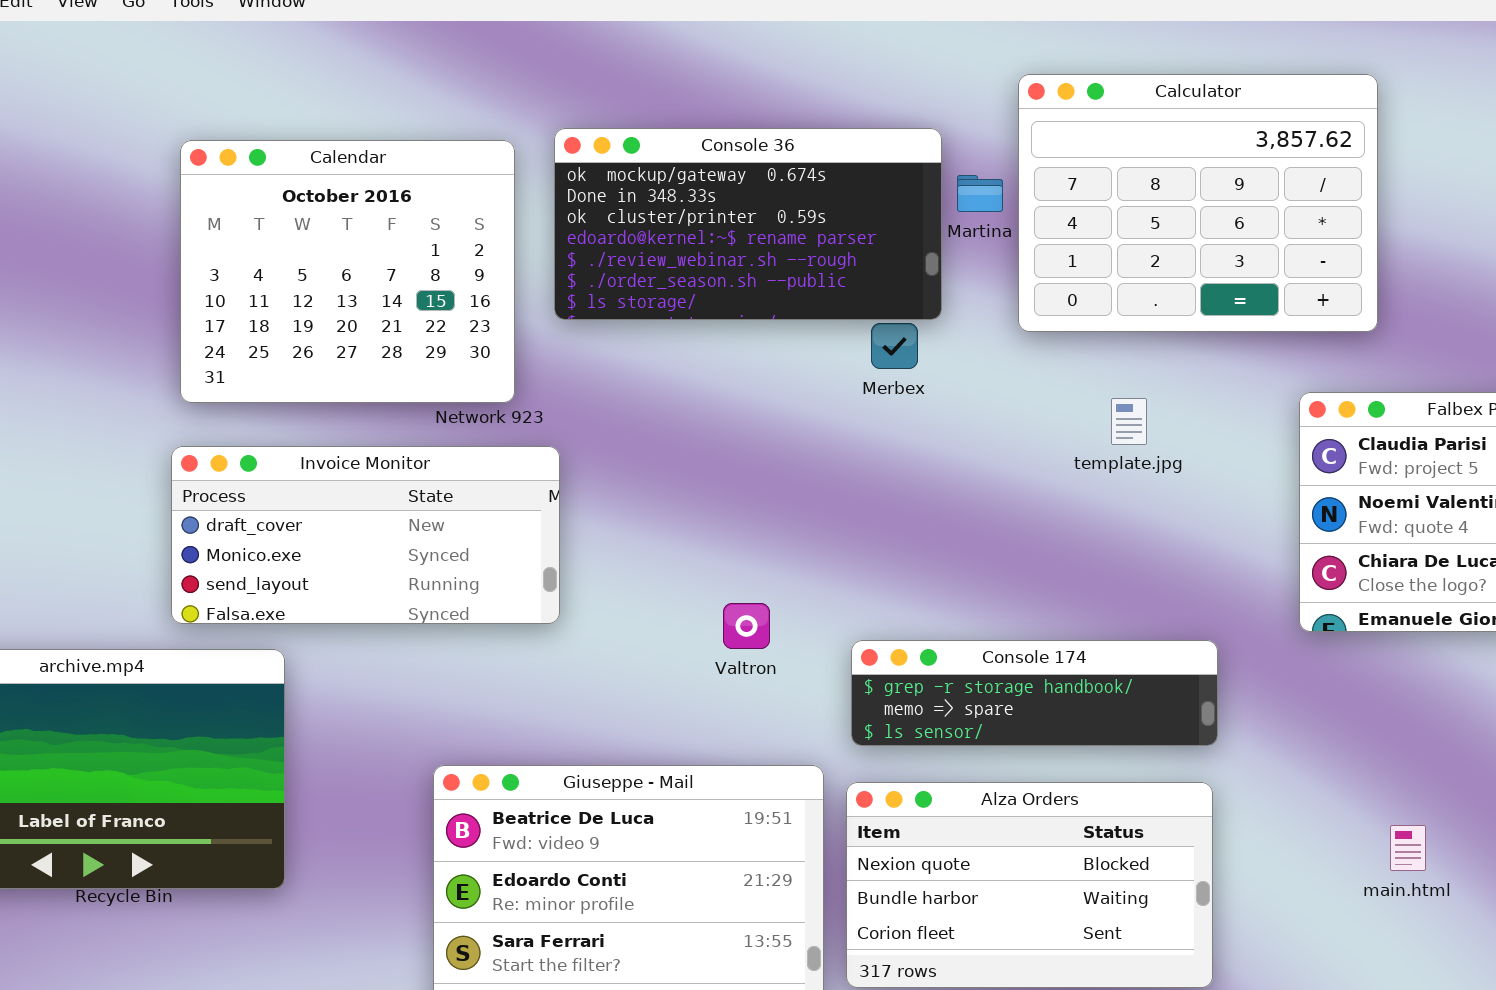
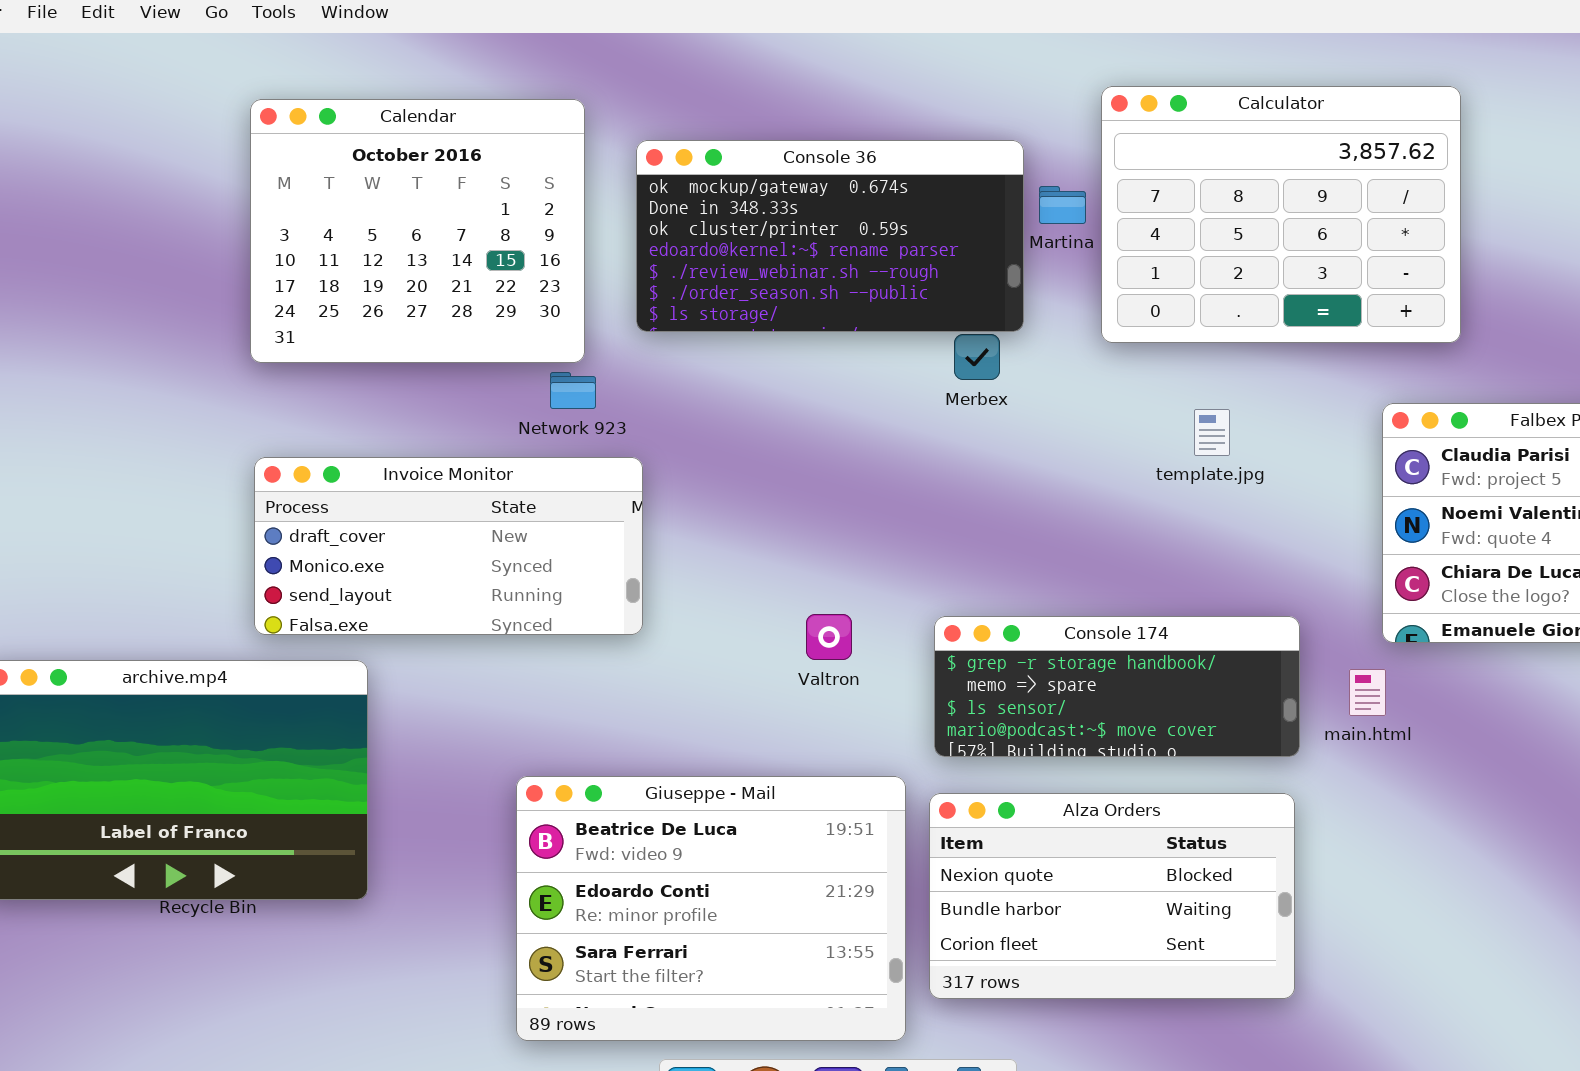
Calendar: [180,140,515,403] -> [250,99,585,363], moved
Console 174: [851,640,1218,746] -> [934,616,1300,757], resized
main.html: [1390,825,1426,871] -> [1349,669,1386,716], moved

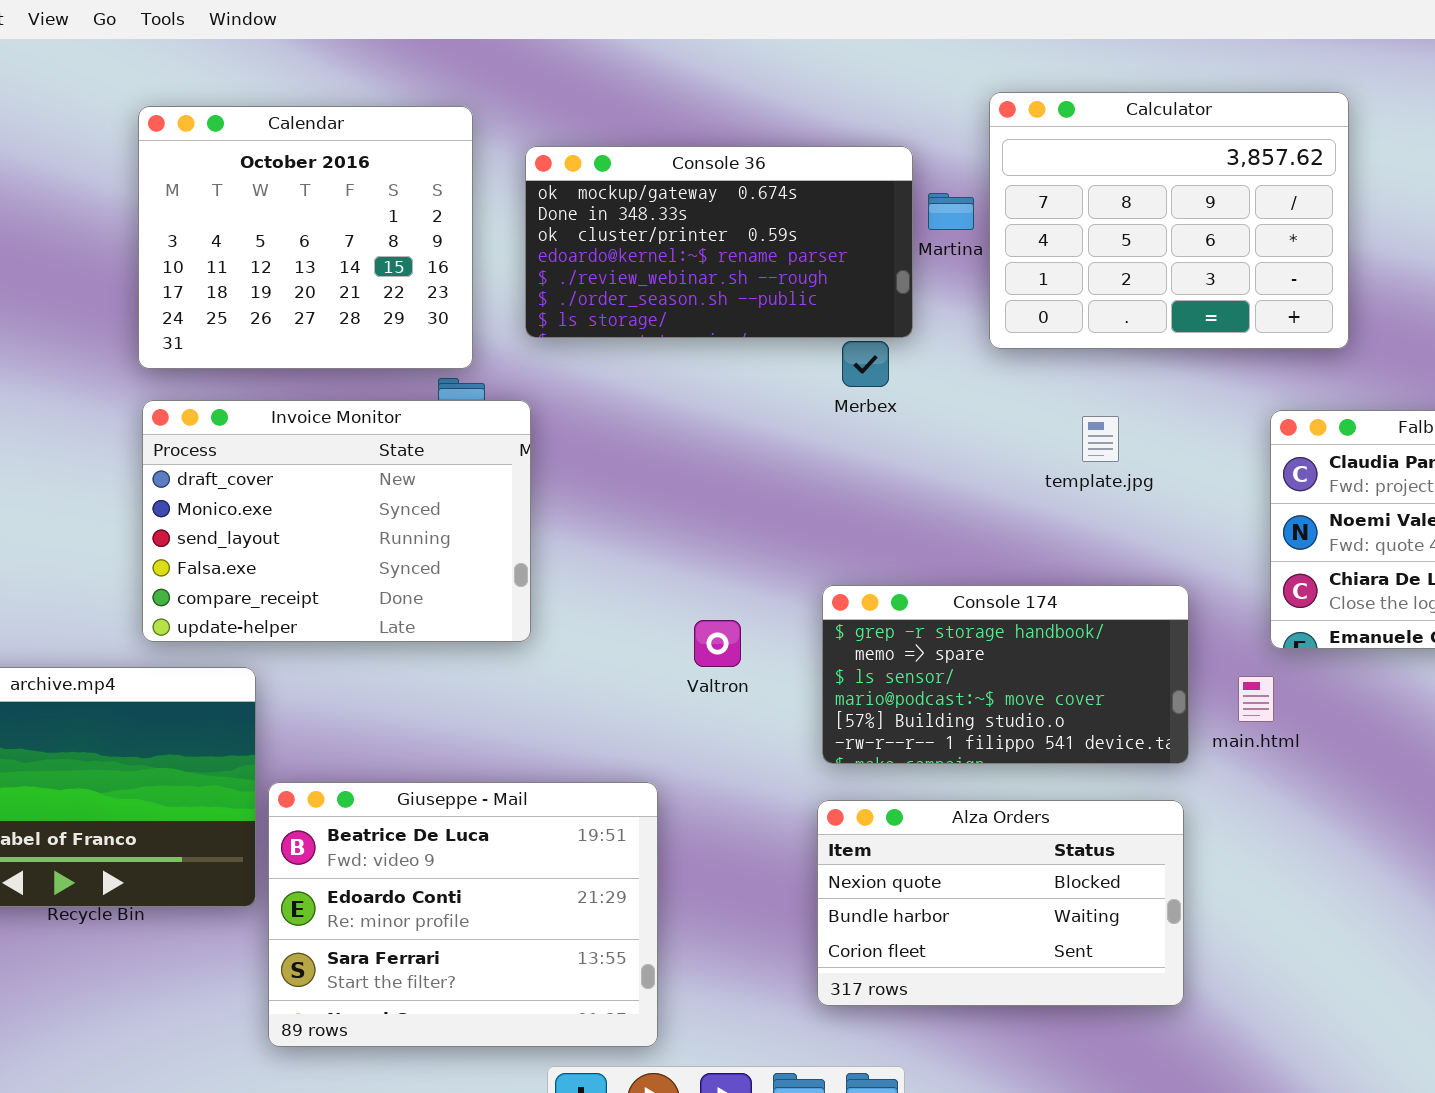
Invoice Monitor: [254,457,643,635] -> [142,400,531,642], resized
Console 174: [934,616,1300,757] -> [822,585,1189,764], resized
Giuseppe - Mail: [516,776,906,1041] -> [268,782,658,1047], moved

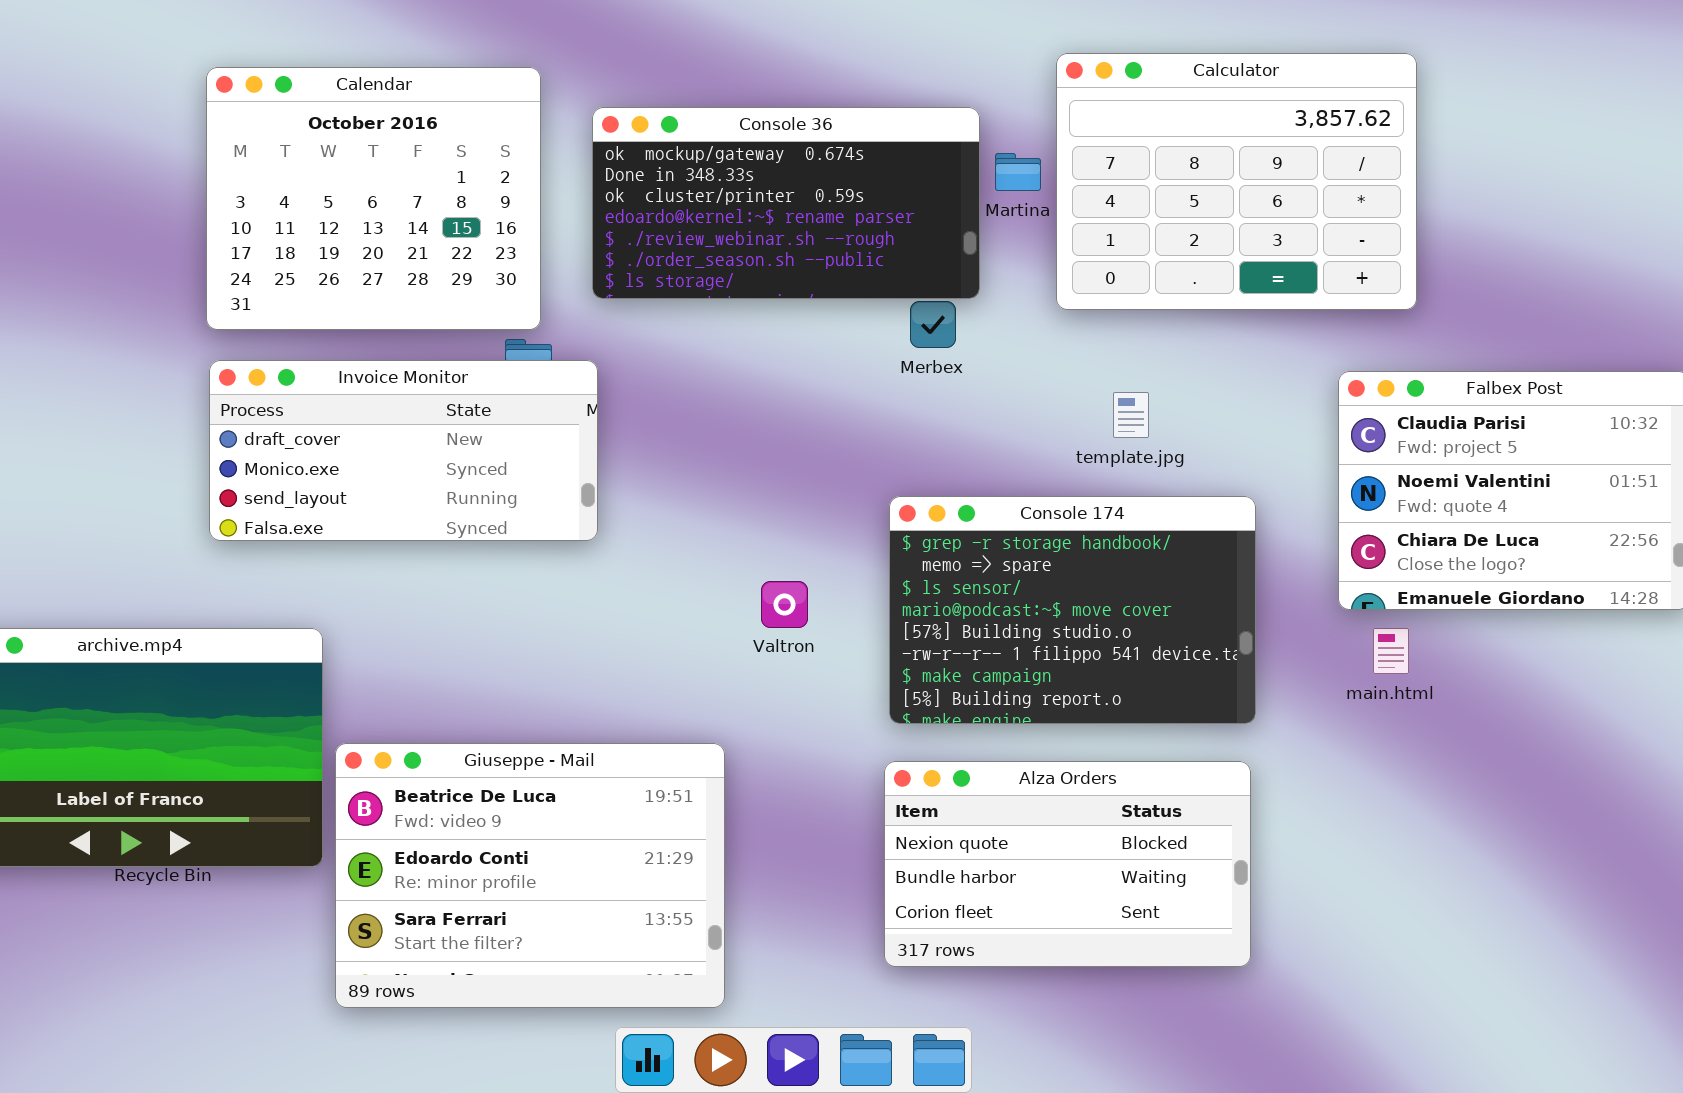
Invoice Monitor: [142,400,531,642] -> [209,360,598,541], resized
template.jpg: [1082,416,1119,462] -> [1113,392,1149,438], moved
Console 174: [822,585,1189,764] -> [889,496,1256,724], resized
main.html: [1238,676,1274,722] -> [1373,628,1409,674], moved

